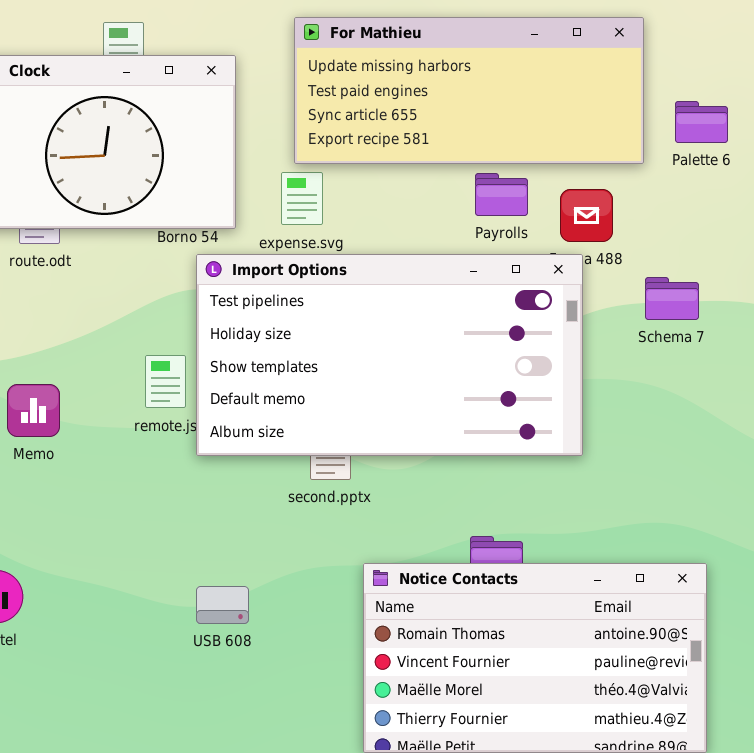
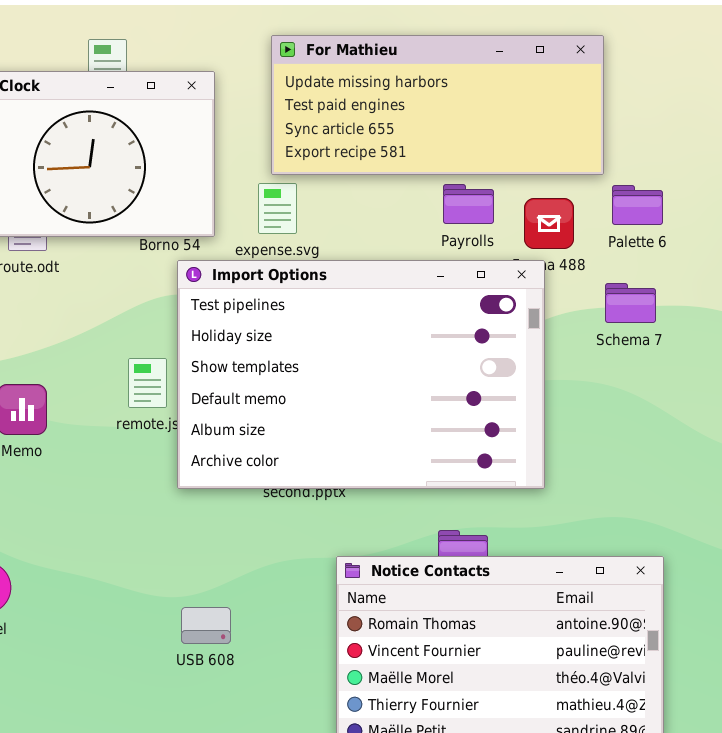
Palette 6: [675,101,728,143] -> [612,185,663,225], moved
Import Options: [196,254,583,456] -> [177,260,545,489], resized
USB 608: [196,586,249,624] -> [181,607,231,644], moved

